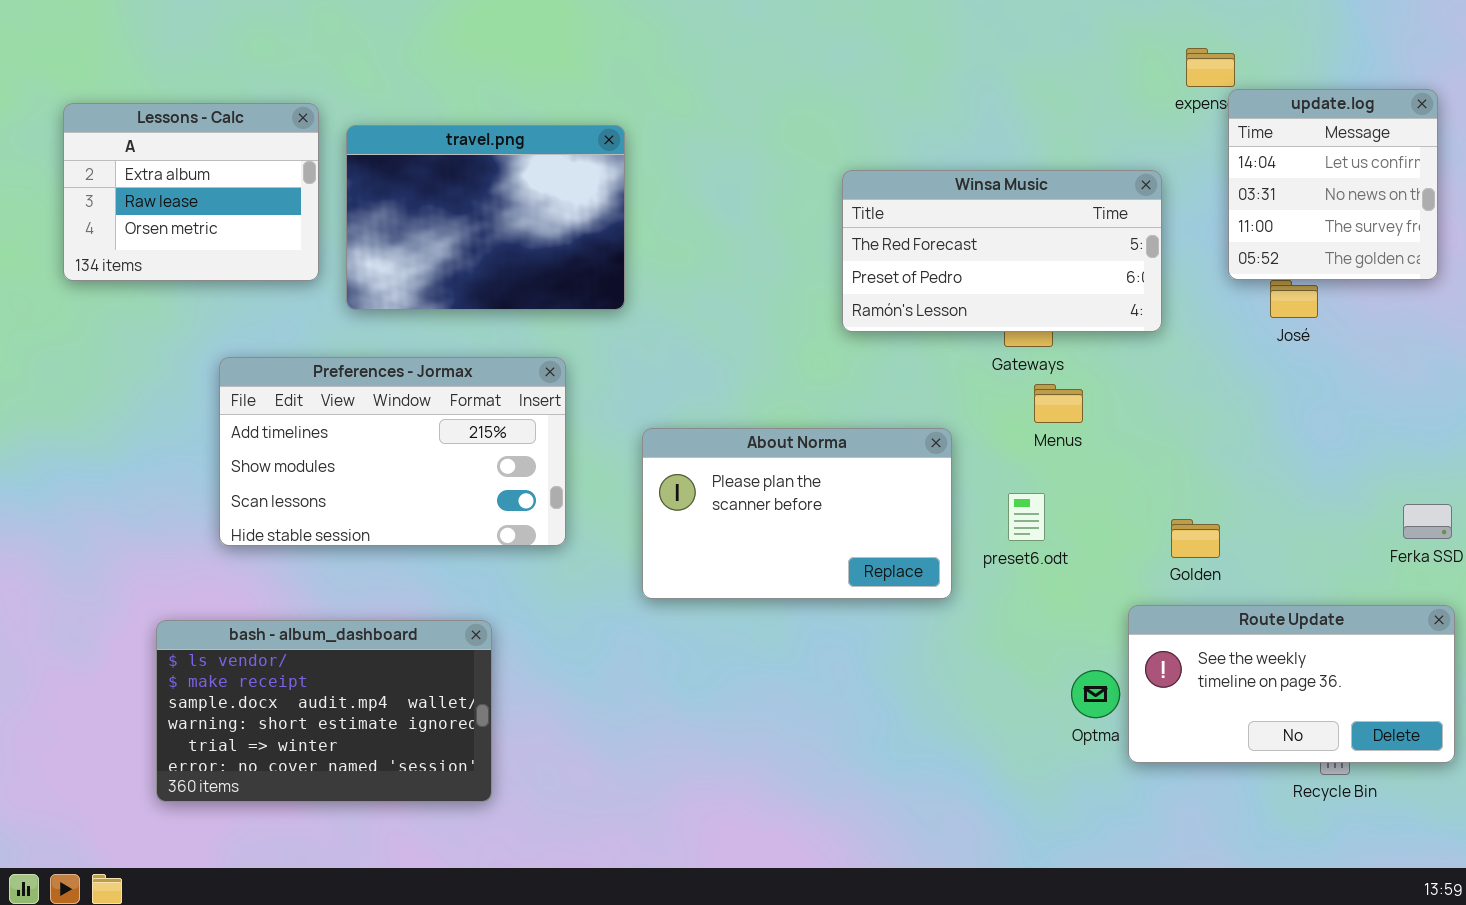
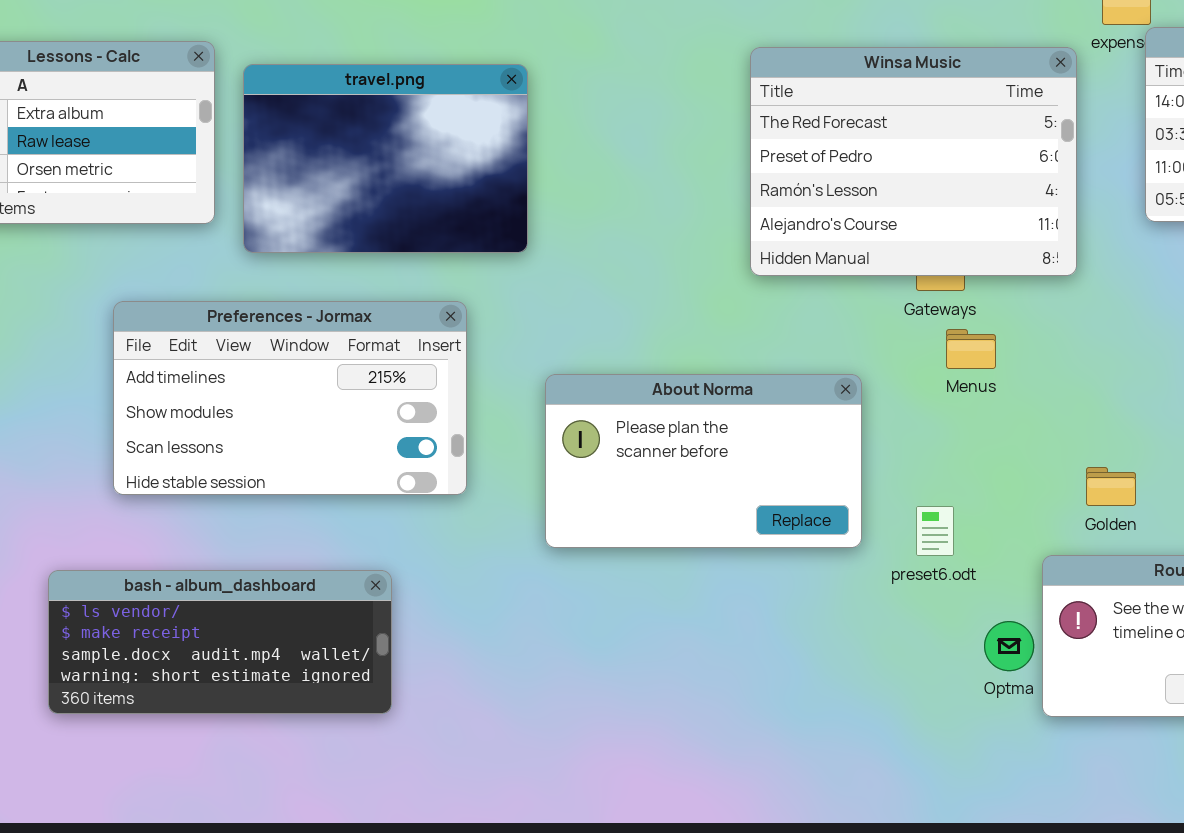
Winsa Music: [842,170,1162,332] -> [750,47,1077,276], resized
preset6.odt: [1008,493,1045,541] -> [916,506,954,556], moved
bash - album_dashboard: [156,620,492,802] -> [48,570,392,714], resized

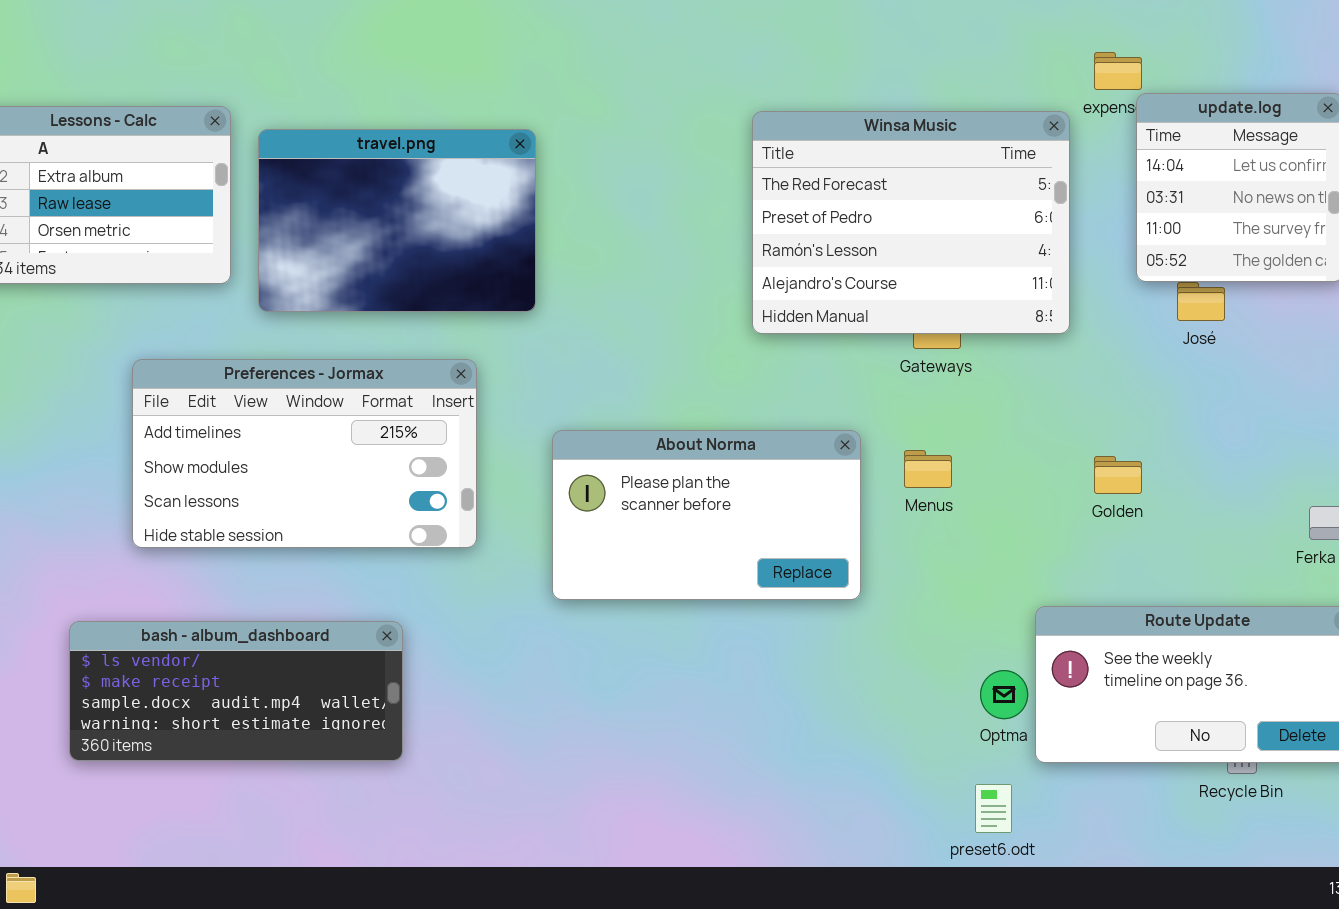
Menus: [946,329,996,369] -> [904,450,952,488], moved
Golden: [1086,467,1136,506] -> [1094,456,1142,494], moved
preset6.odt: [916,506,954,556] -> [975,784,1012,833], moved

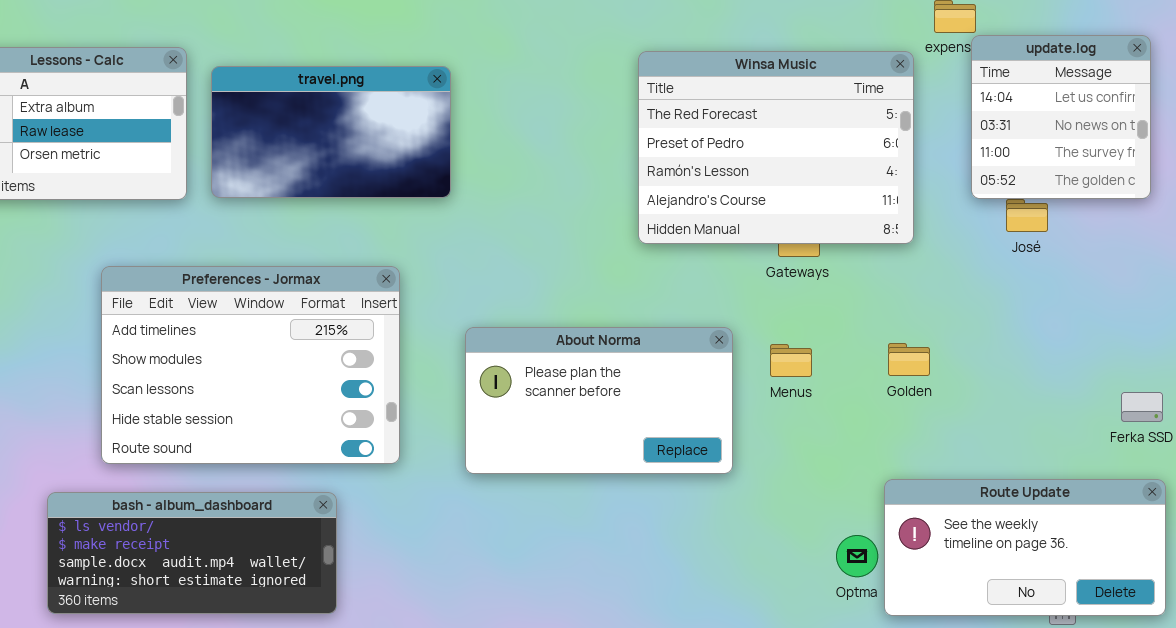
travel.png: [258,129,536,312] -> [211,66,451,198], resized
Preferences - Jormax: [132,359,477,548] -> [101,266,400,464], resized
Golden: [1094,456,1142,494] -> [888,343,930,376], moved

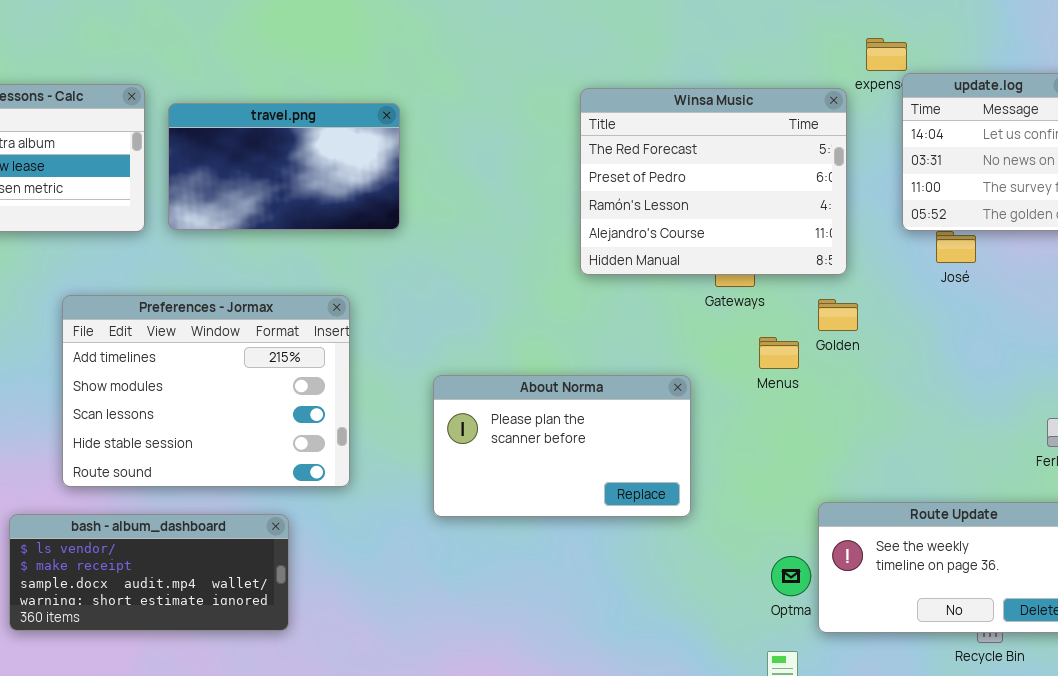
About Norma: [465,327,733,474] -> [433,375,691,517], moved
Golden: [888,343,930,376] -> [818,299,858,331], moved
Menus: [770,344,812,377] -> [759,337,799,369], moved

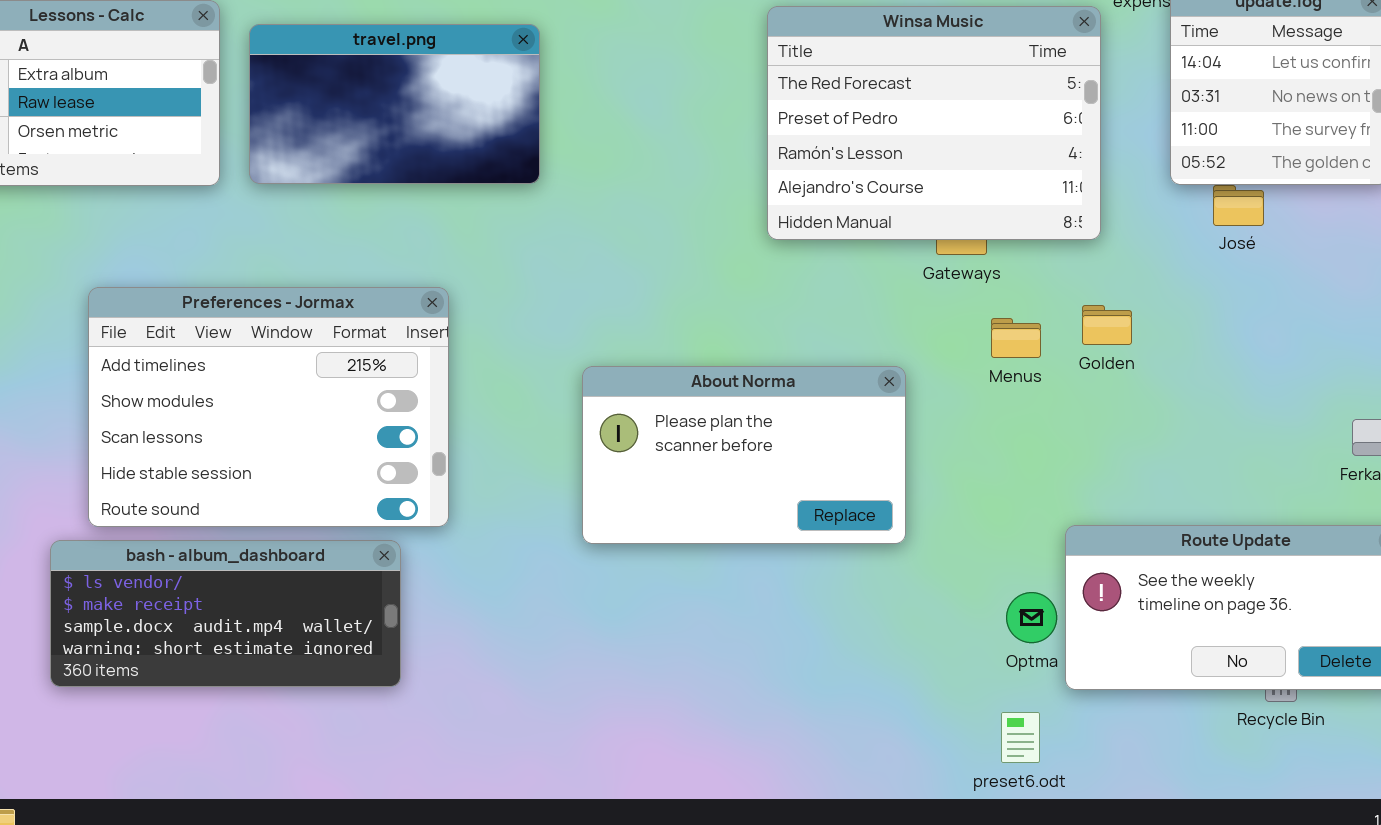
Preferences - Jormax: [62,295,350,487] -> [88,287,449,527], moved
Golden: [818,299,858,331] -> [1082,305,1132,345], moved

